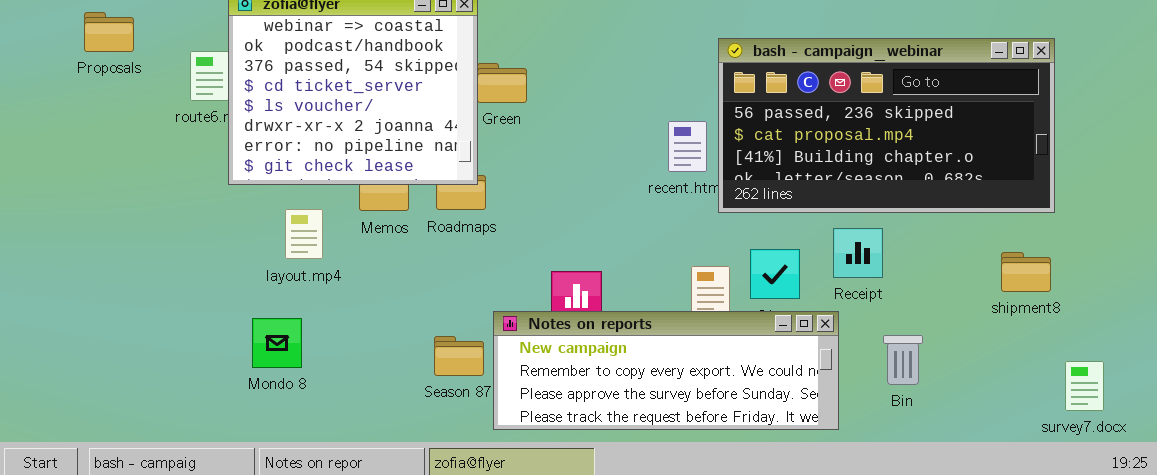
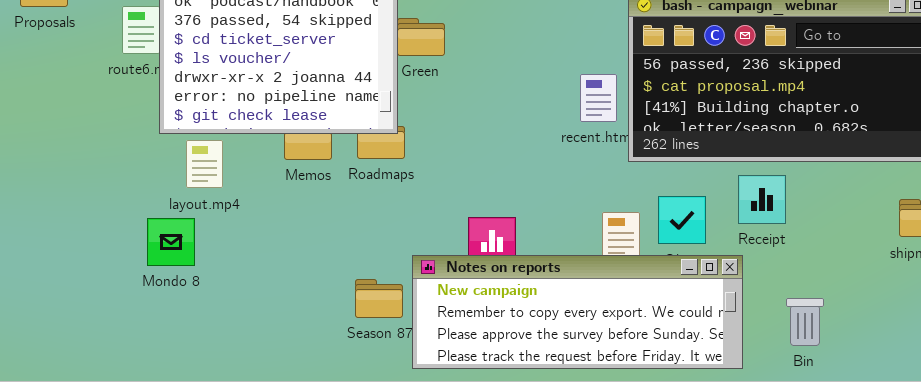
layout.mp4: [285,209,323,259] -> [186,140,223,188], moved
Mondo 8: [252,318,302,368] -> [147,218,195,266], moved
Bin: [883,335,923,385] -> [786,298,824,346], moved

